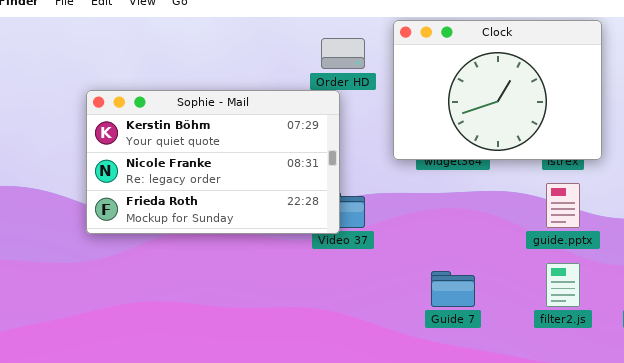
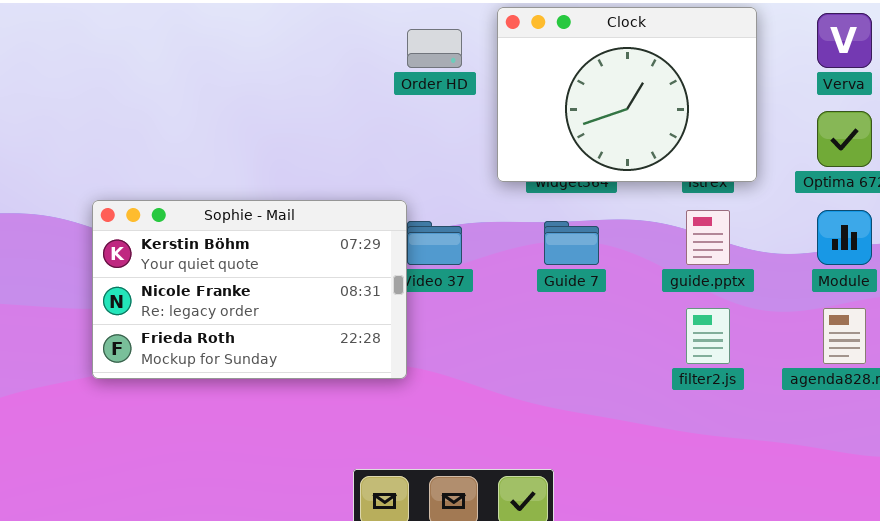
Sophie - Mail: [86,90,340,234] -> [92,200,407,379], moved
Guide 7: [431,271,475,307] -> [544,221,599,265], moved

